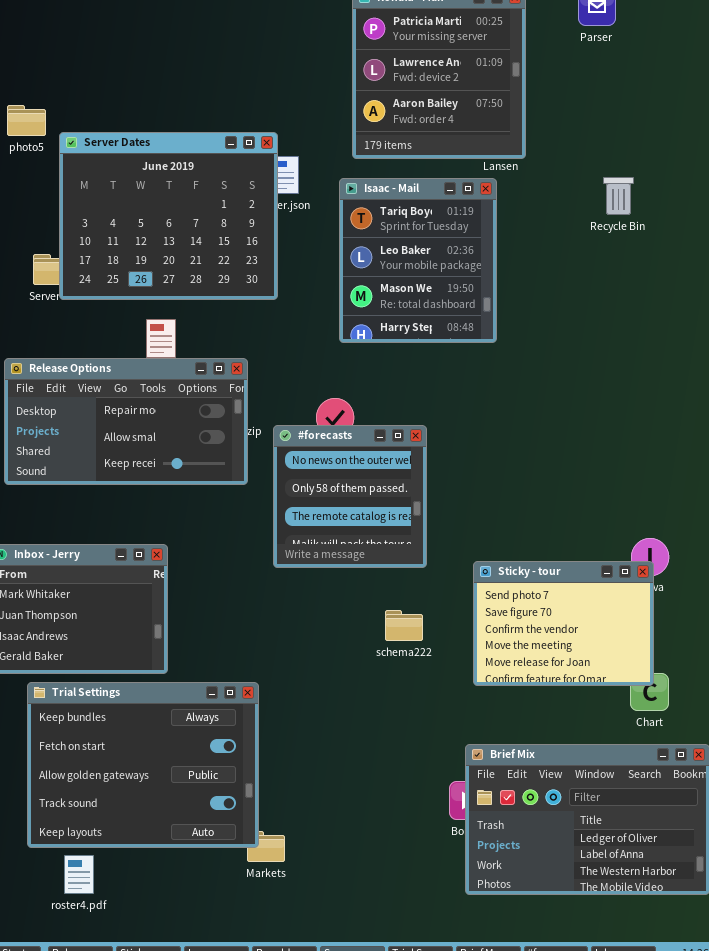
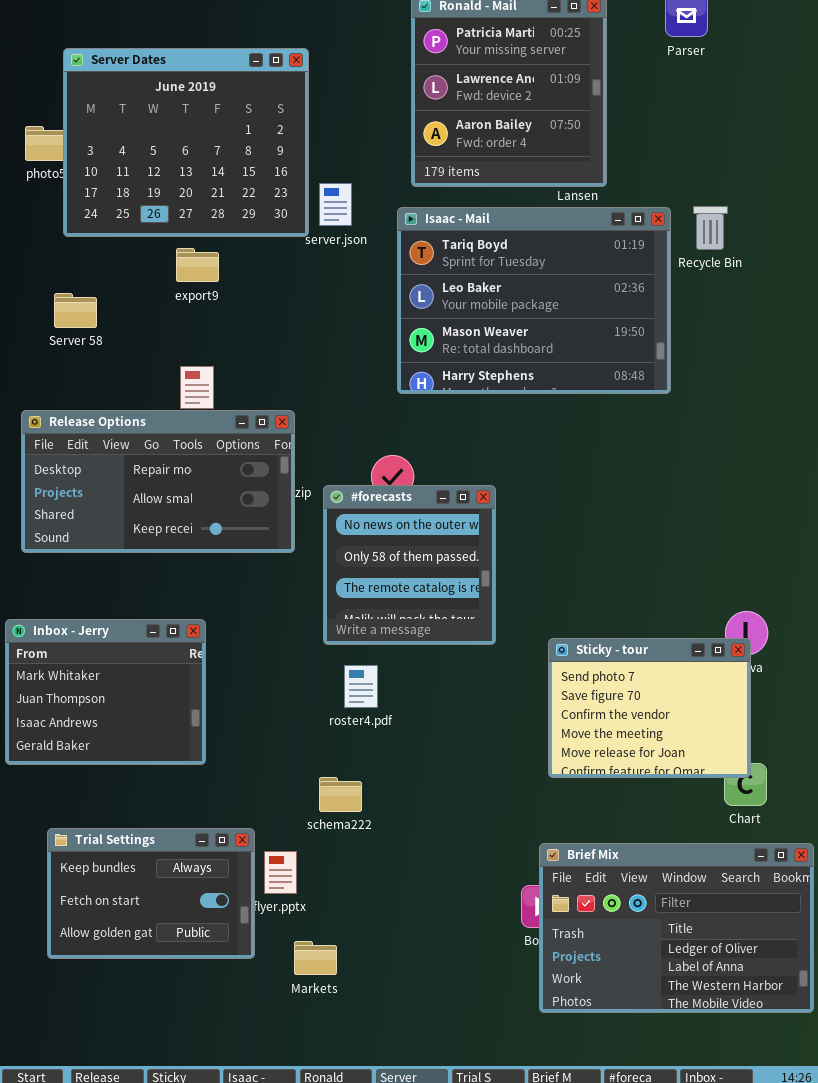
Server Dates: [59,132,278,300] -> [63,48,309,237], moved
Isaac - Mail: [339,178,497,343] -> [397,207,671,394], resized
schema222: [385,610,423,641] -> [319,777,362,812], moved
Trial Settings: [27,682,259,848] -> [47,828,255,959], resized
roster4.pdf: [64,855,94,894] -> [344,665,378,708], moved

